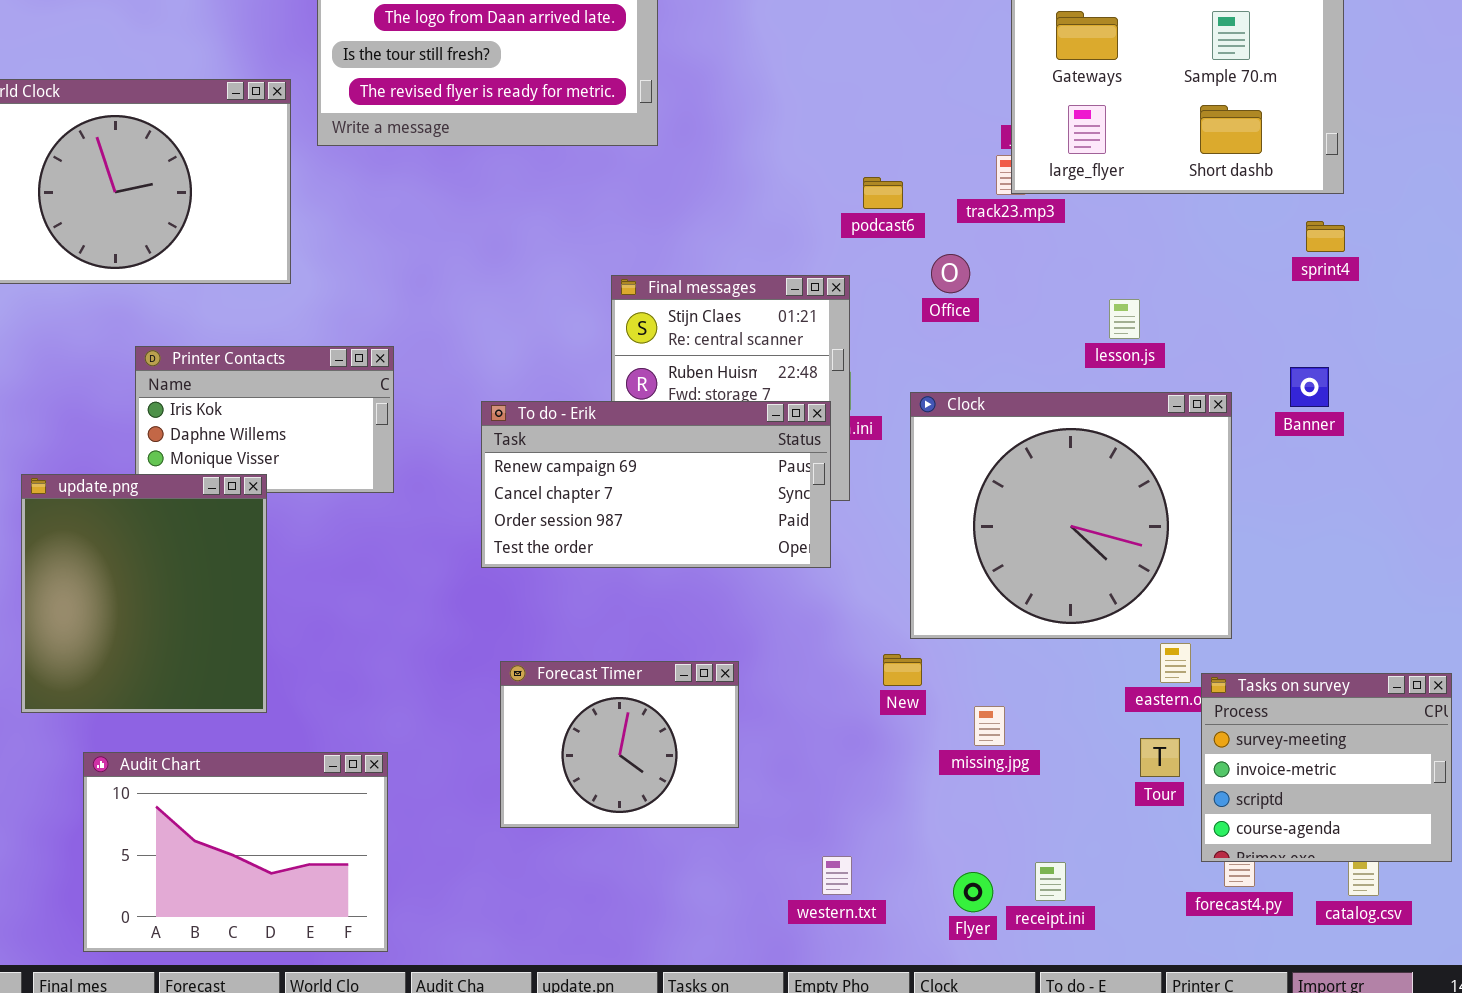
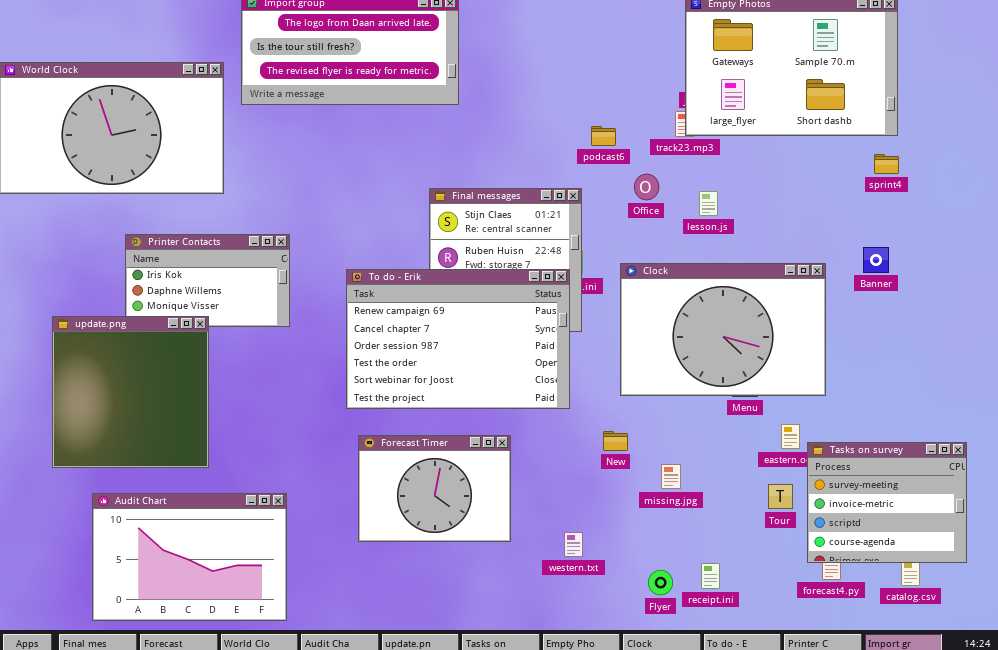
lesson.js: [1109,299,1140,339] -> [699,191,718,216], moved
Clock: [910,392,1232,639] -> [620,263,826,396], resized
To do - Erik: [481,401,831,568] -> [346,269,570,409], resized
western.txt: [822,856,852,895] -> [564,532,583,557], moved

